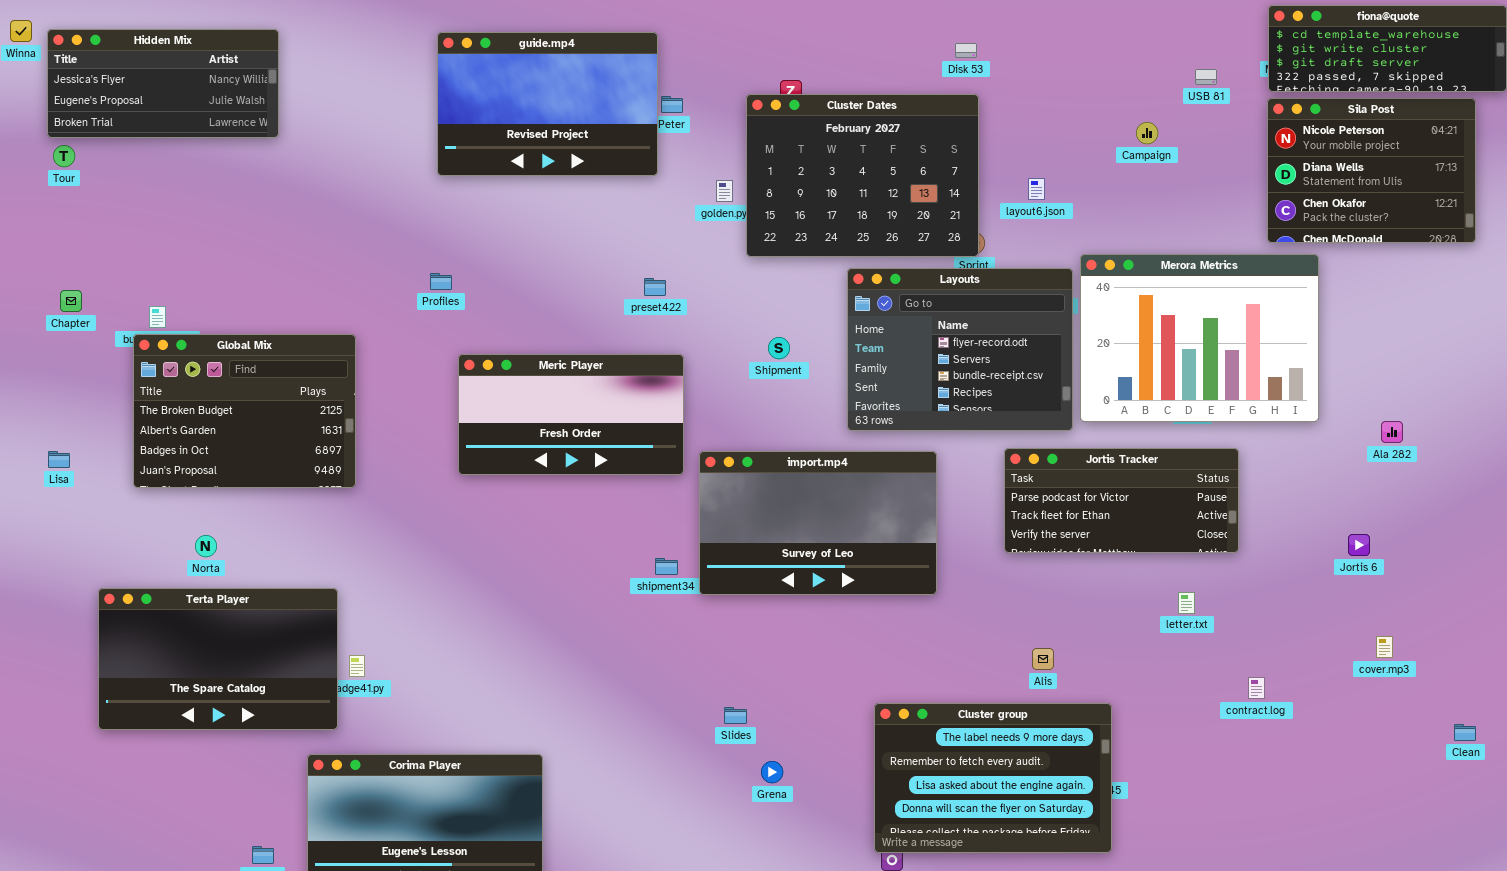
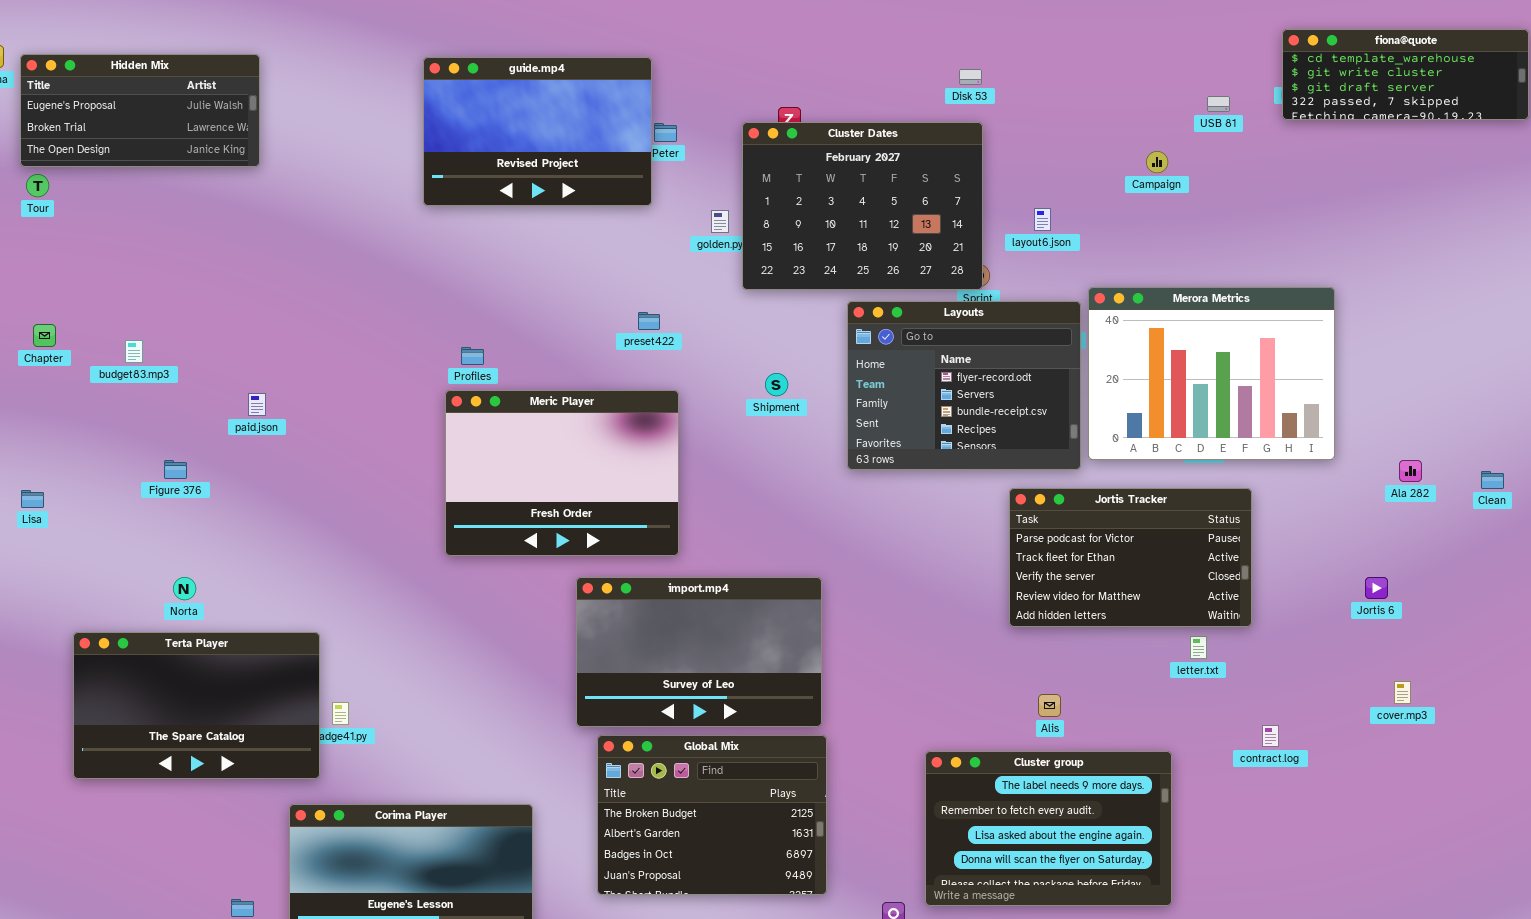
Hidden Mix: [47,29,279,138] -> [20,54,260,167], scrolled down 1 row
Sila Post: [1267,98,1476,243] -> none, closed
Profiles: [430,273,452,290] -> [461,347,484,365], moved
Global Mix: [133,334,356,488] -> [597,735,827,895], moved
Meric Player: [458,354,684,475] -> [445,390,679,556], resized
Jortis Tracker: [1004,448,1239,553] -> [1009,488,1252,627], resized
import.mp4: [699,451,937,595] -> [576,577,822,727], moved
Cluster group: [874,703,1112,853] -> [925,751,1172,906], moved
Clean: [1454,724,1476,741] -> [1481,471,1504,489], moved

